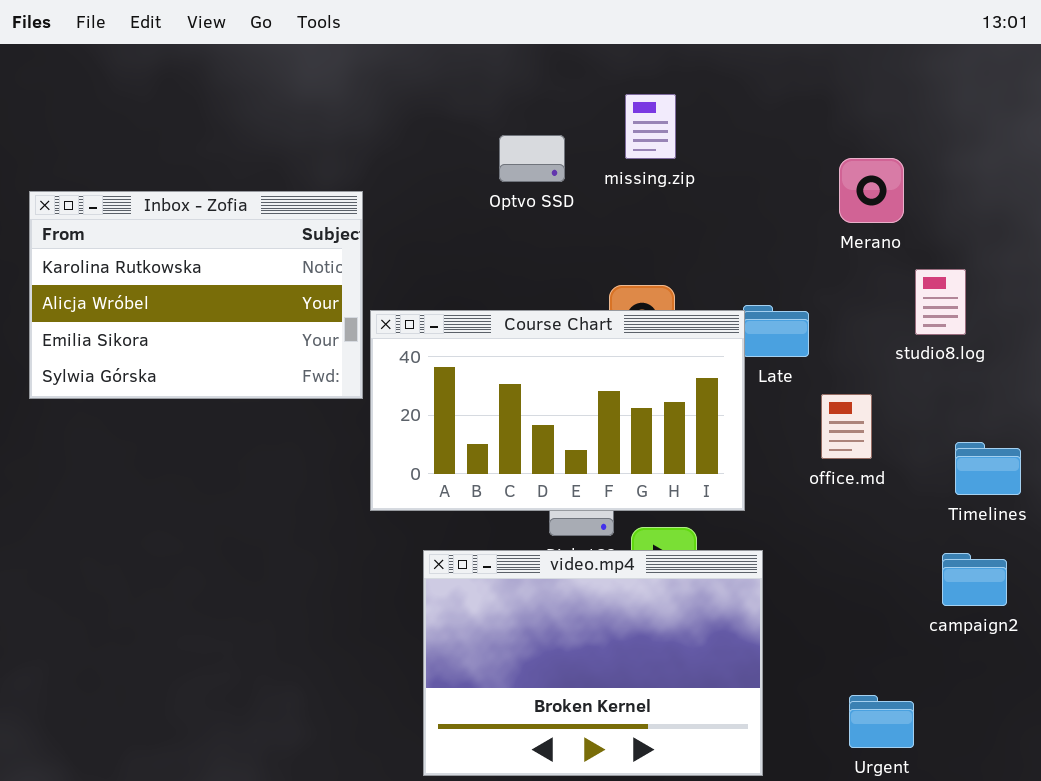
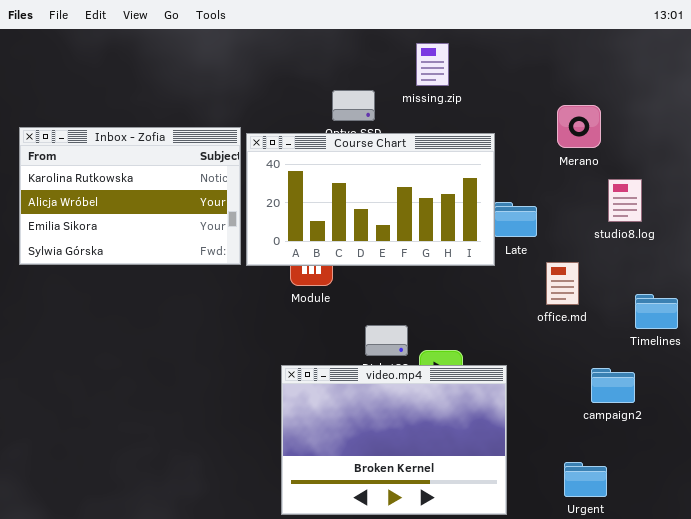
missing.zip: [625,94,676,159] -> [416,43,449,86], moved
Course Chart: [370,310,745,511] -> [246,133,495,266], moved
campaign2: [942,553,1007,606] -> [591,368,635,403], moved

